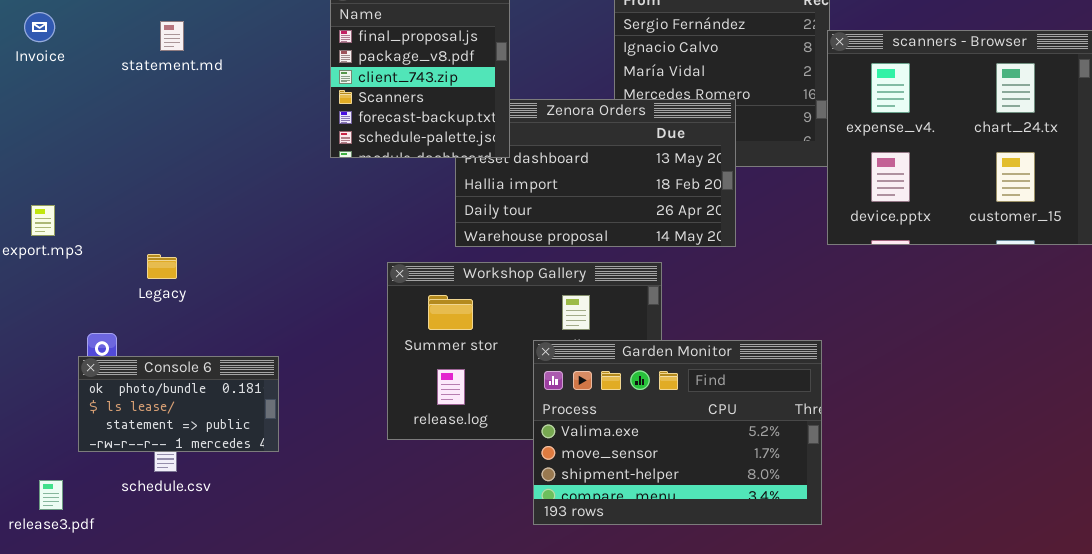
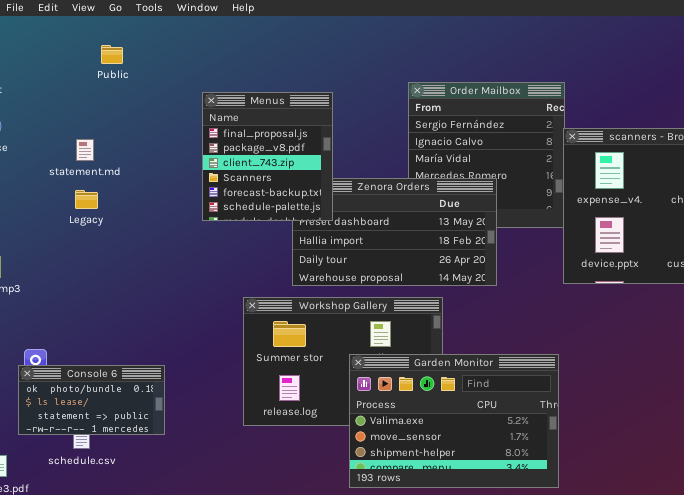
statement.md: [160,21,184,51] -> [76,139,94,161], moved
Legacy: [147,254,177,279] -> [75,190,98,209], moved

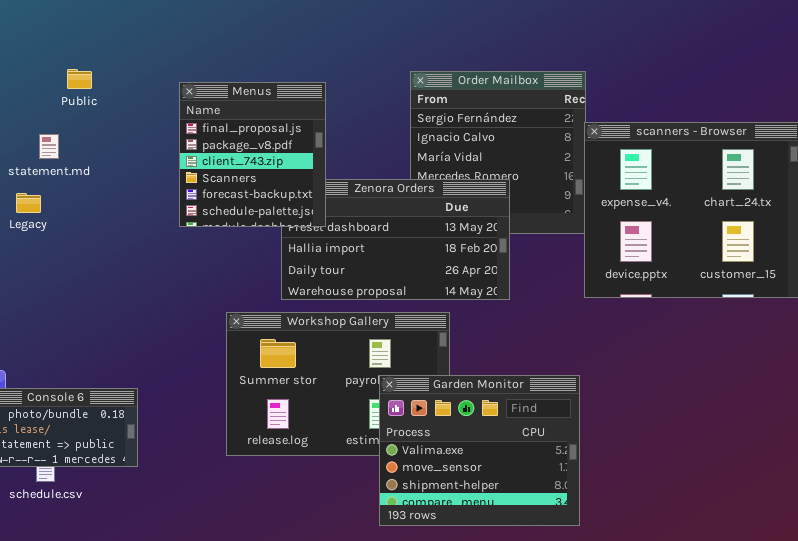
Public: [101,45,123,64] -> [67,69,92,89], moved
Legacy: [75,190,98,209] -> [16,193,41,213], moved
Garden Monitor: [349,354,559,488] -> [379,375,580,526], resized

